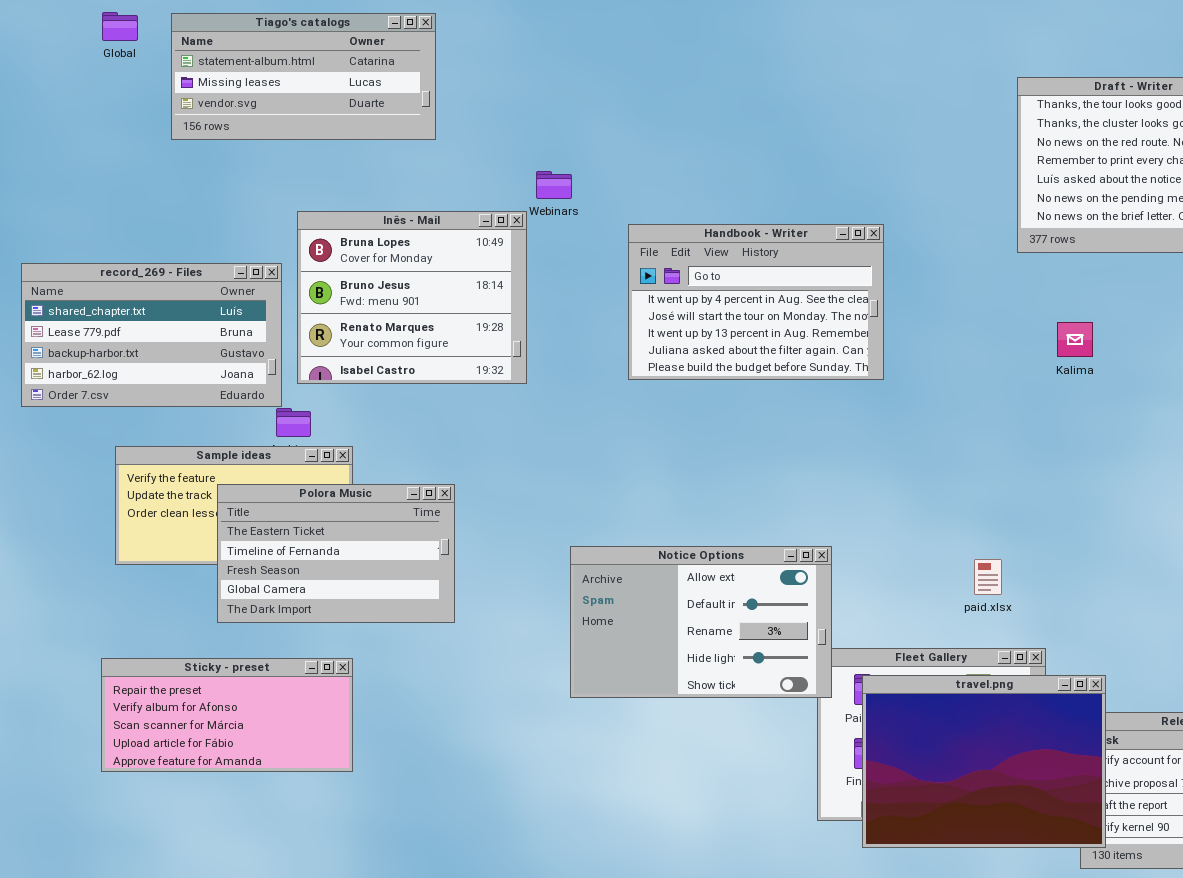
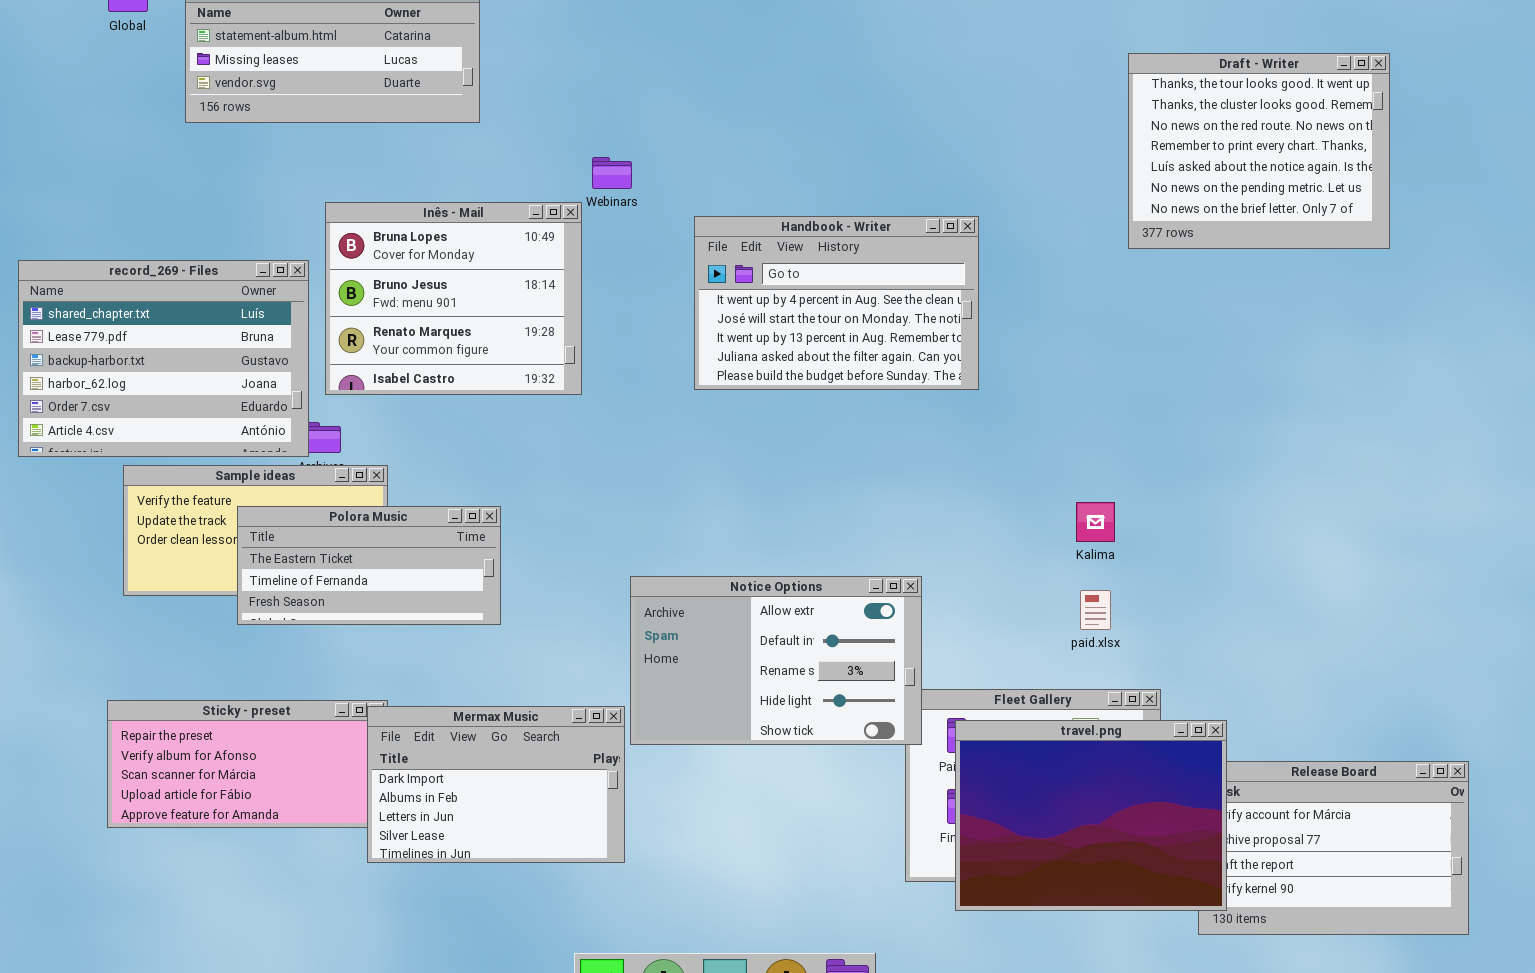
record_269 - Files: [21,263,282,407] -> [18,260,309,457], resized
Kalima: [1057,322,1093,357] -> [1076,502,1115,542], moved
Polora Music: [217,484,455,623] -> [237,506,501,625], resized
Mermax Music: none -> [367,706,625,863], opened

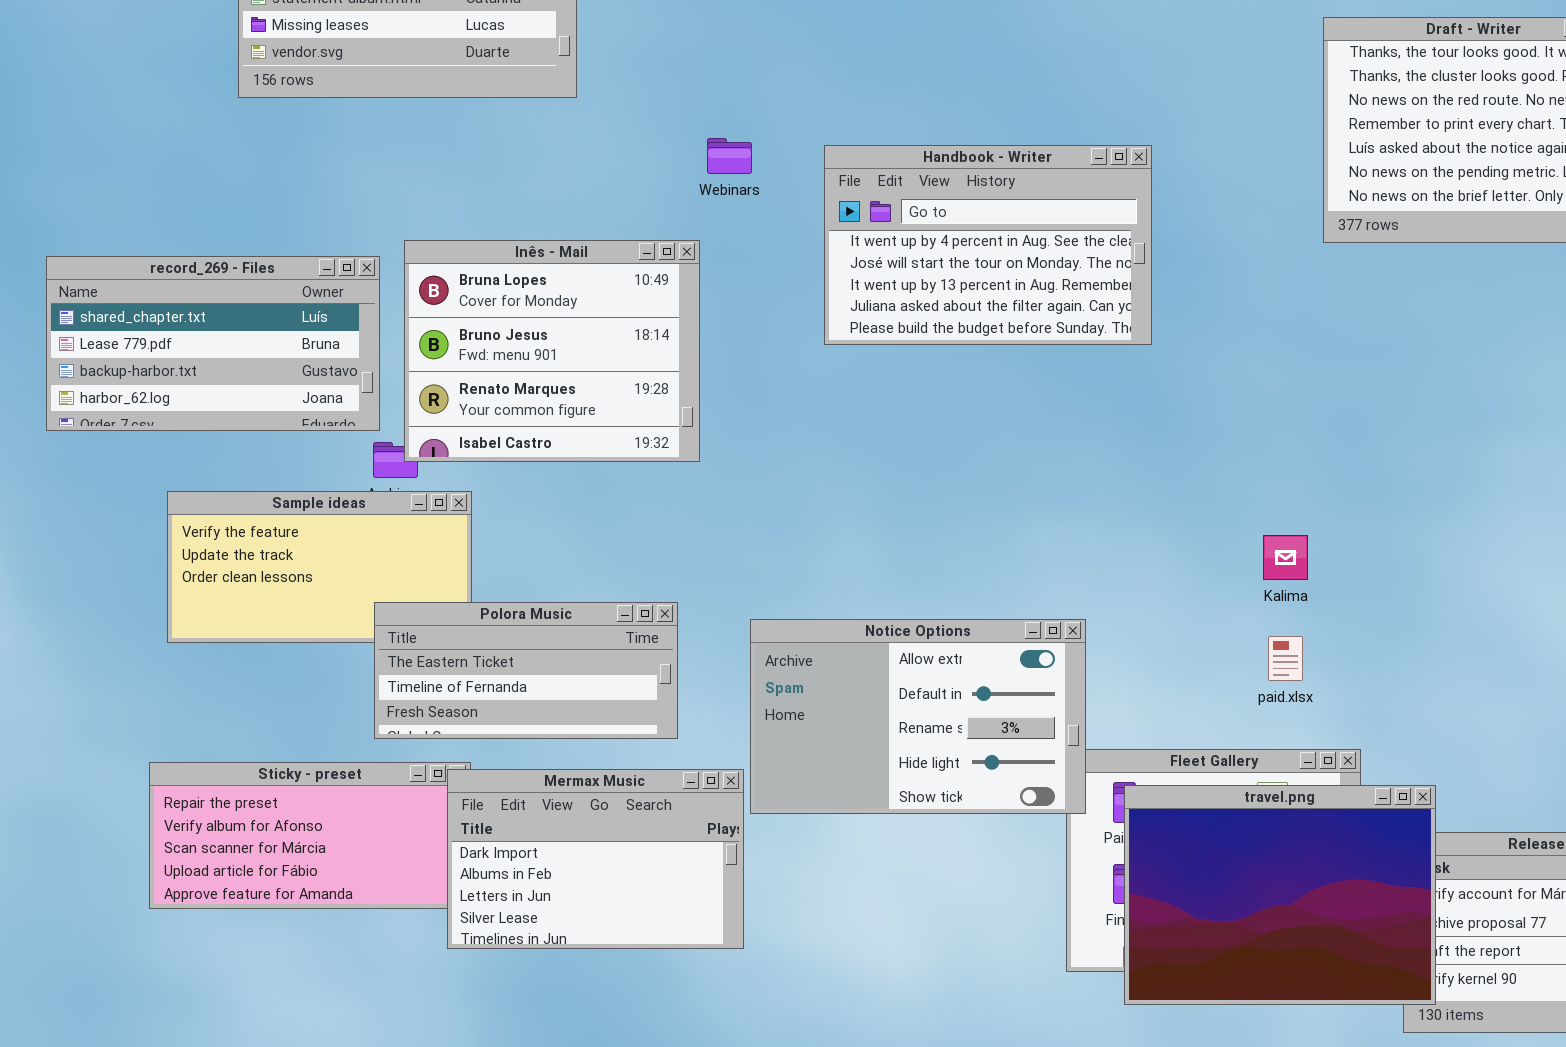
Inês - Mail: [325,202,582,395] -> [404,240,700,462], moved
Handbook - Writer: [694,216,979,390] -> [824,145,1152,345], moved
record_269 - Files: [18,260,309,457] -> [46,256,380,431], resized
Polora Music: [237,506,501,625] -> [374,602,678,739], moved

